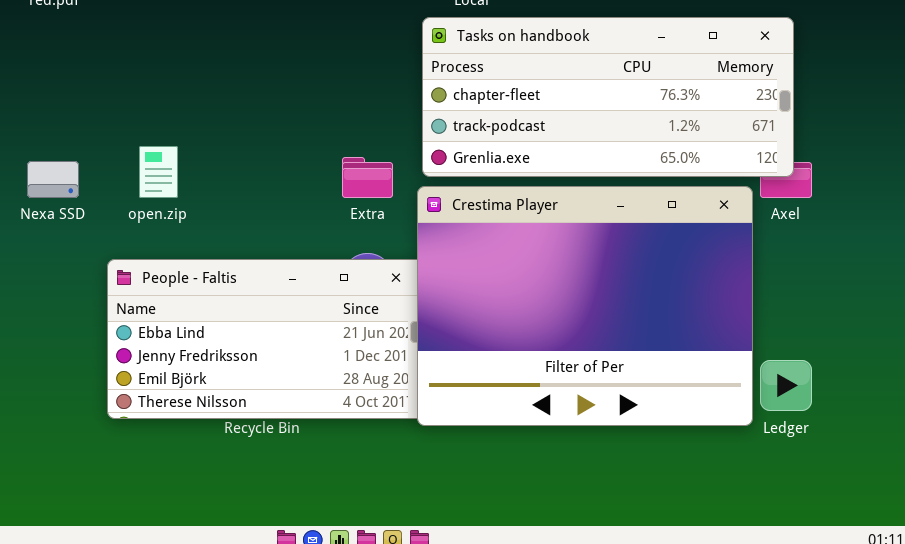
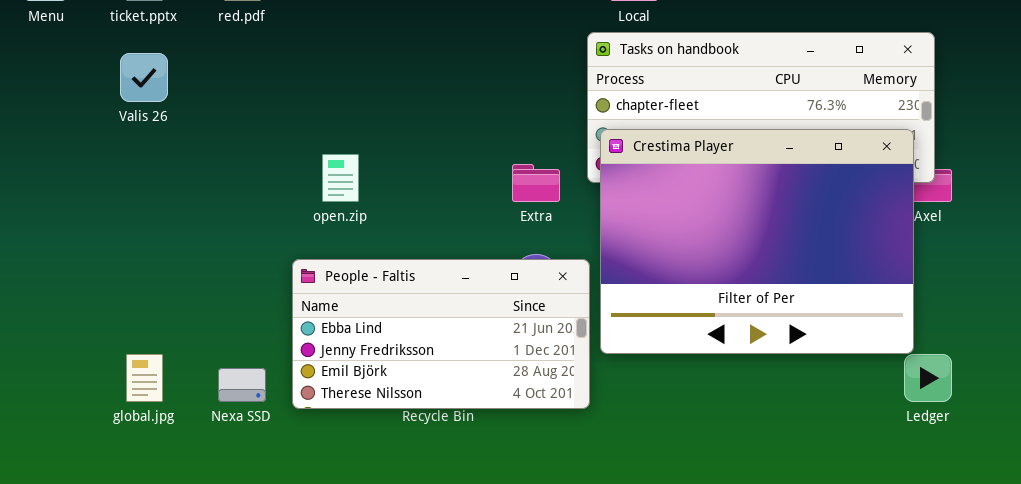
Nexa SSD: [27,161,79,198] -> [218,368,266,402], moved
Crestima Player: [417,186,753,426] -> [600,129,914,354], moved

